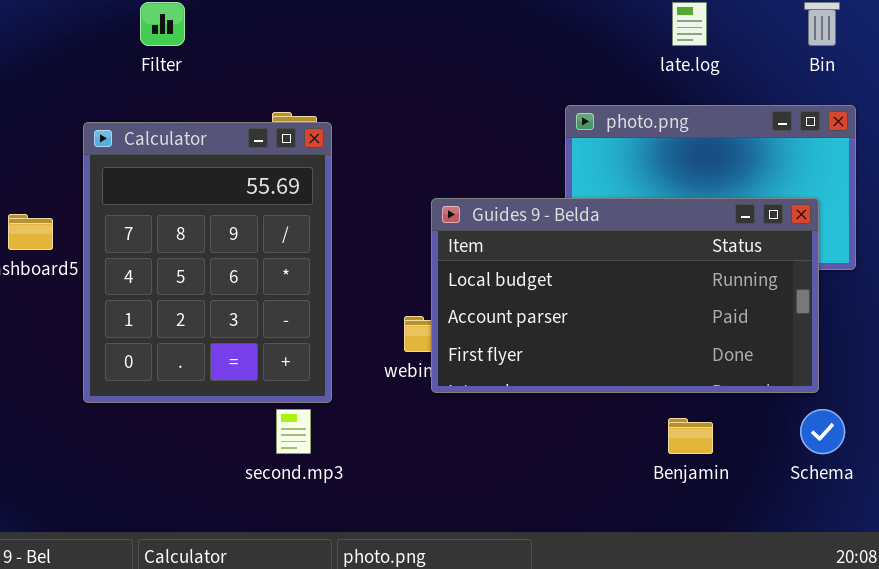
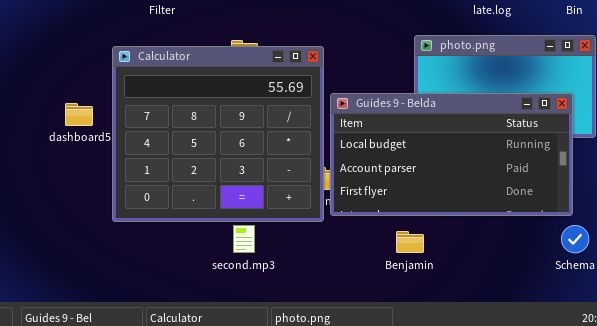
Calculator: [83,122,332,403] -> [112,46,324,222], resized
Benjamin: [668,418,713,454] -> [396,231,424,253], moved

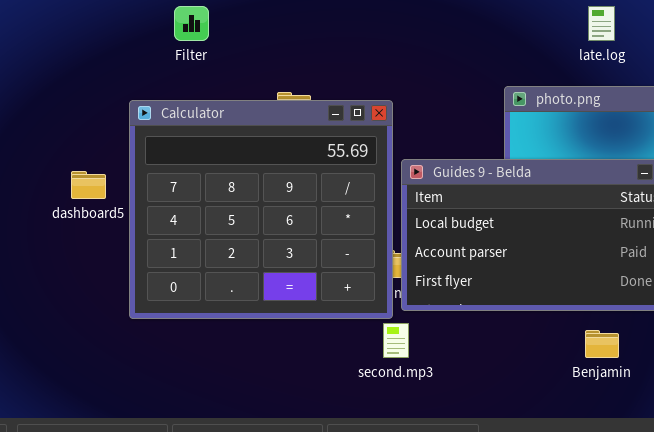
second.mp3: [233,225,255,253] -> [383,323,409,358], moved
Benjamin: [396,231,424,253] -> [585,330,619,358], moved

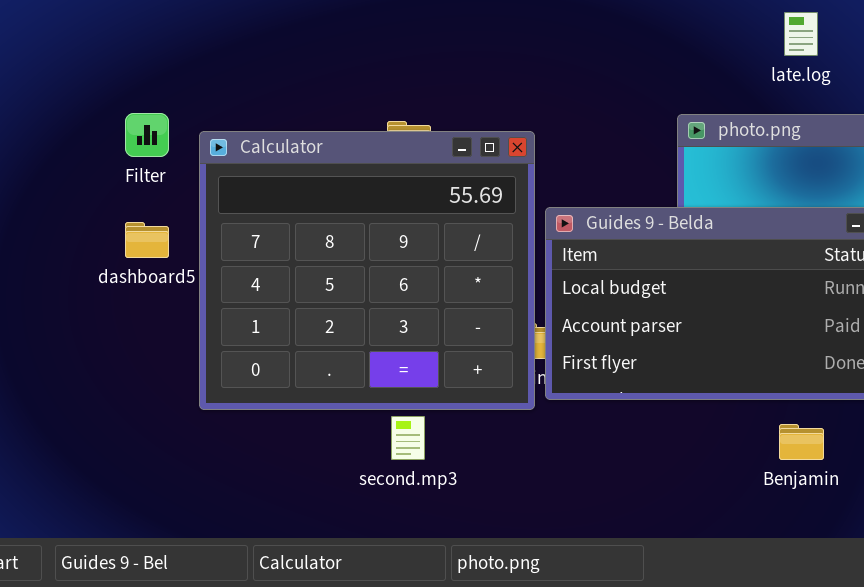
Filter: [174,6,209,41] -> [125,113,169,157], moved
second.mp3: [383,323,409,358] -> [391,416,425,460], moved

